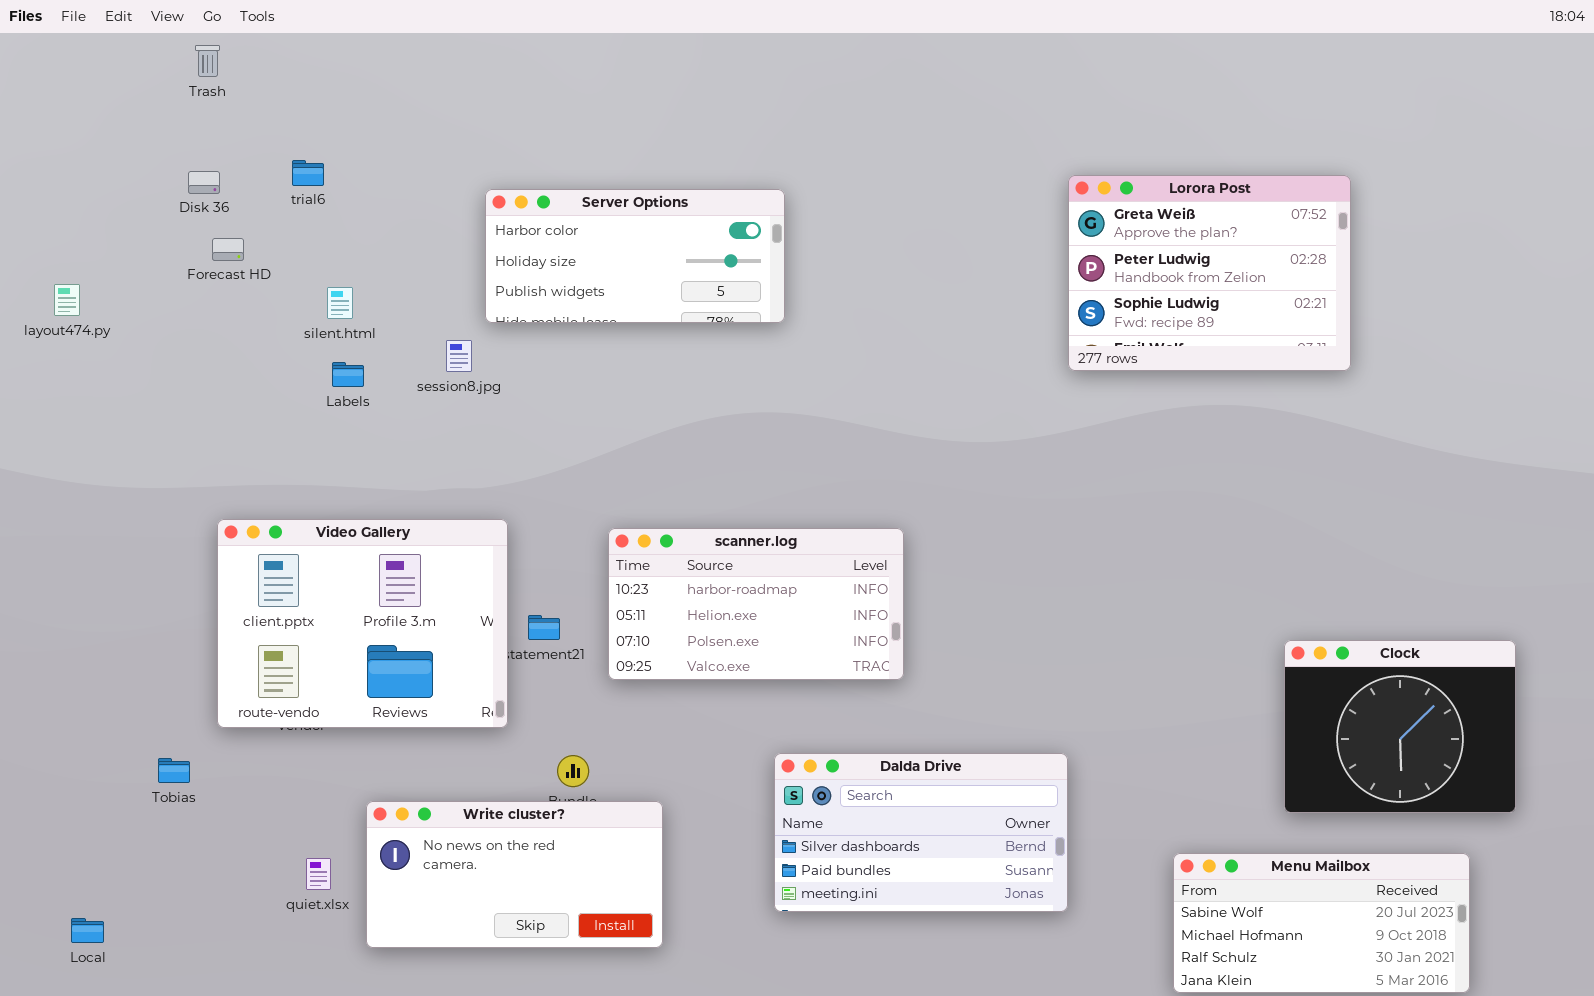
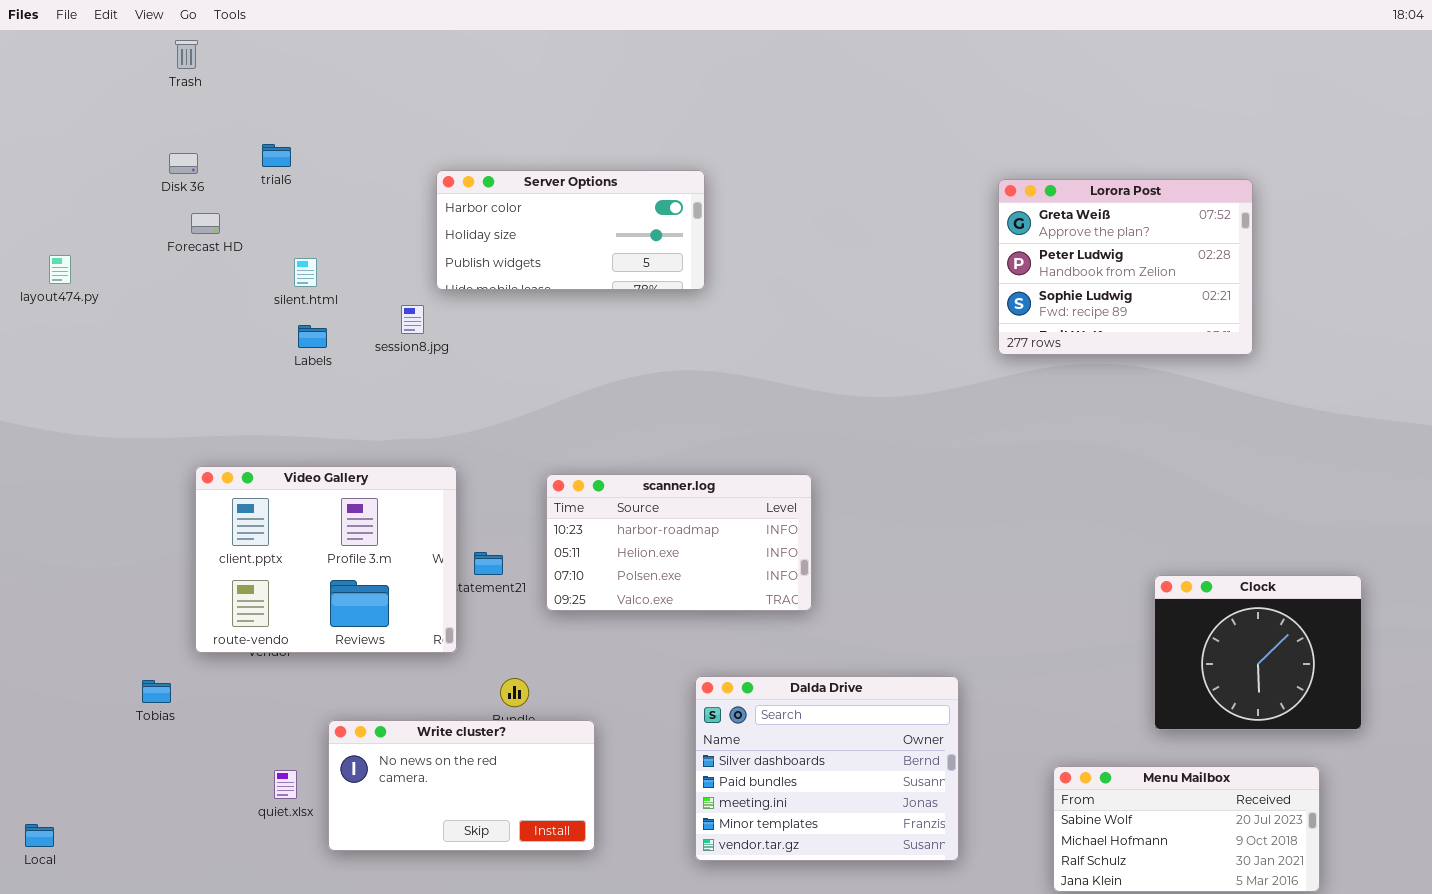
Lorora Post: [1068,175,1351,371] -> [998,179,1253,355], moved
Dalda Drive: [774,753,1068,912] -> [695,676,959,861], resized
Local: [71,918,104,943] -> [25,824,54,847], moved

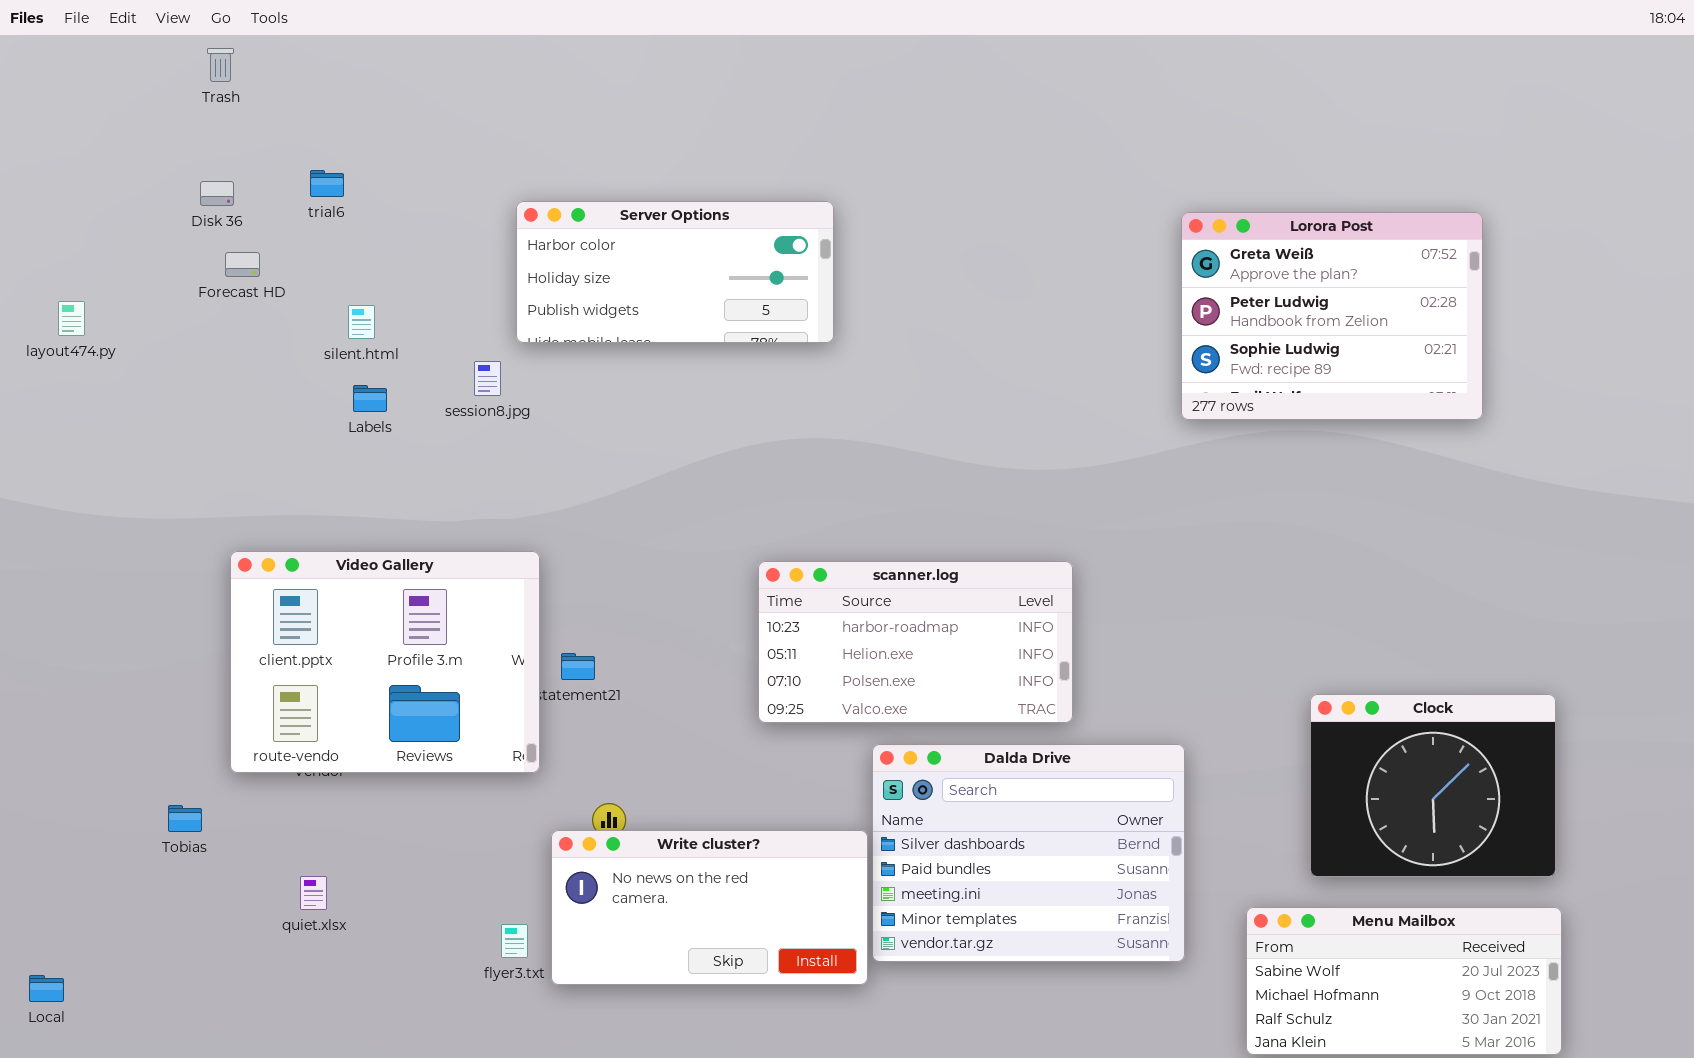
scanner.log: [546,474,812,611] -> [758,561,1073,723], moved
Clock: [1154,575,1362,730] -> [1310,694,1556,877], moved
Dalda Drive: [695,676,959,861] -> [872,744,1185,962], moved
Write cluster?: [328,720,595,851] -> [551,830,868,985], moved
quiet.xlsx: [274,770,297,799] -> [300,876,327,910], moved

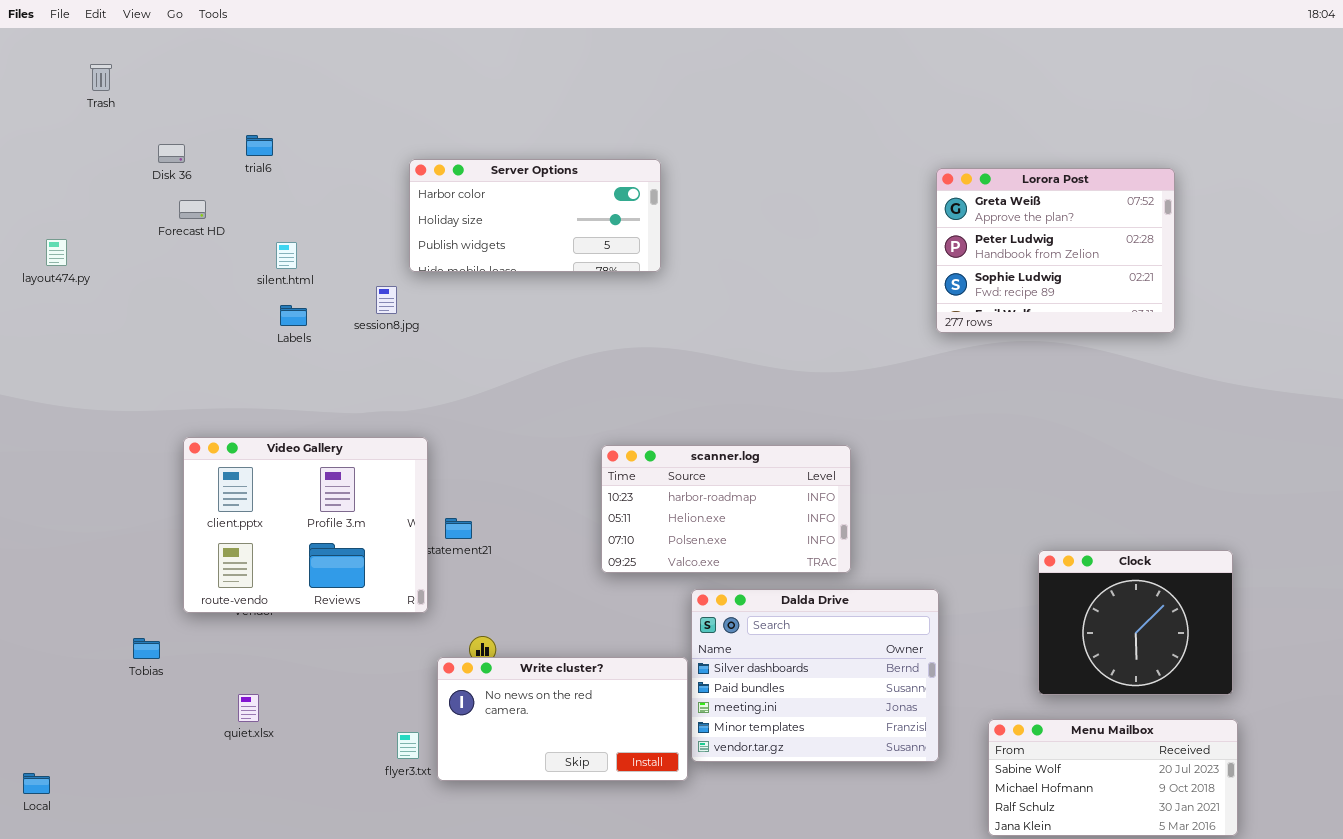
Trash: [207,48,234,82] -> [90,64,112,91], moved

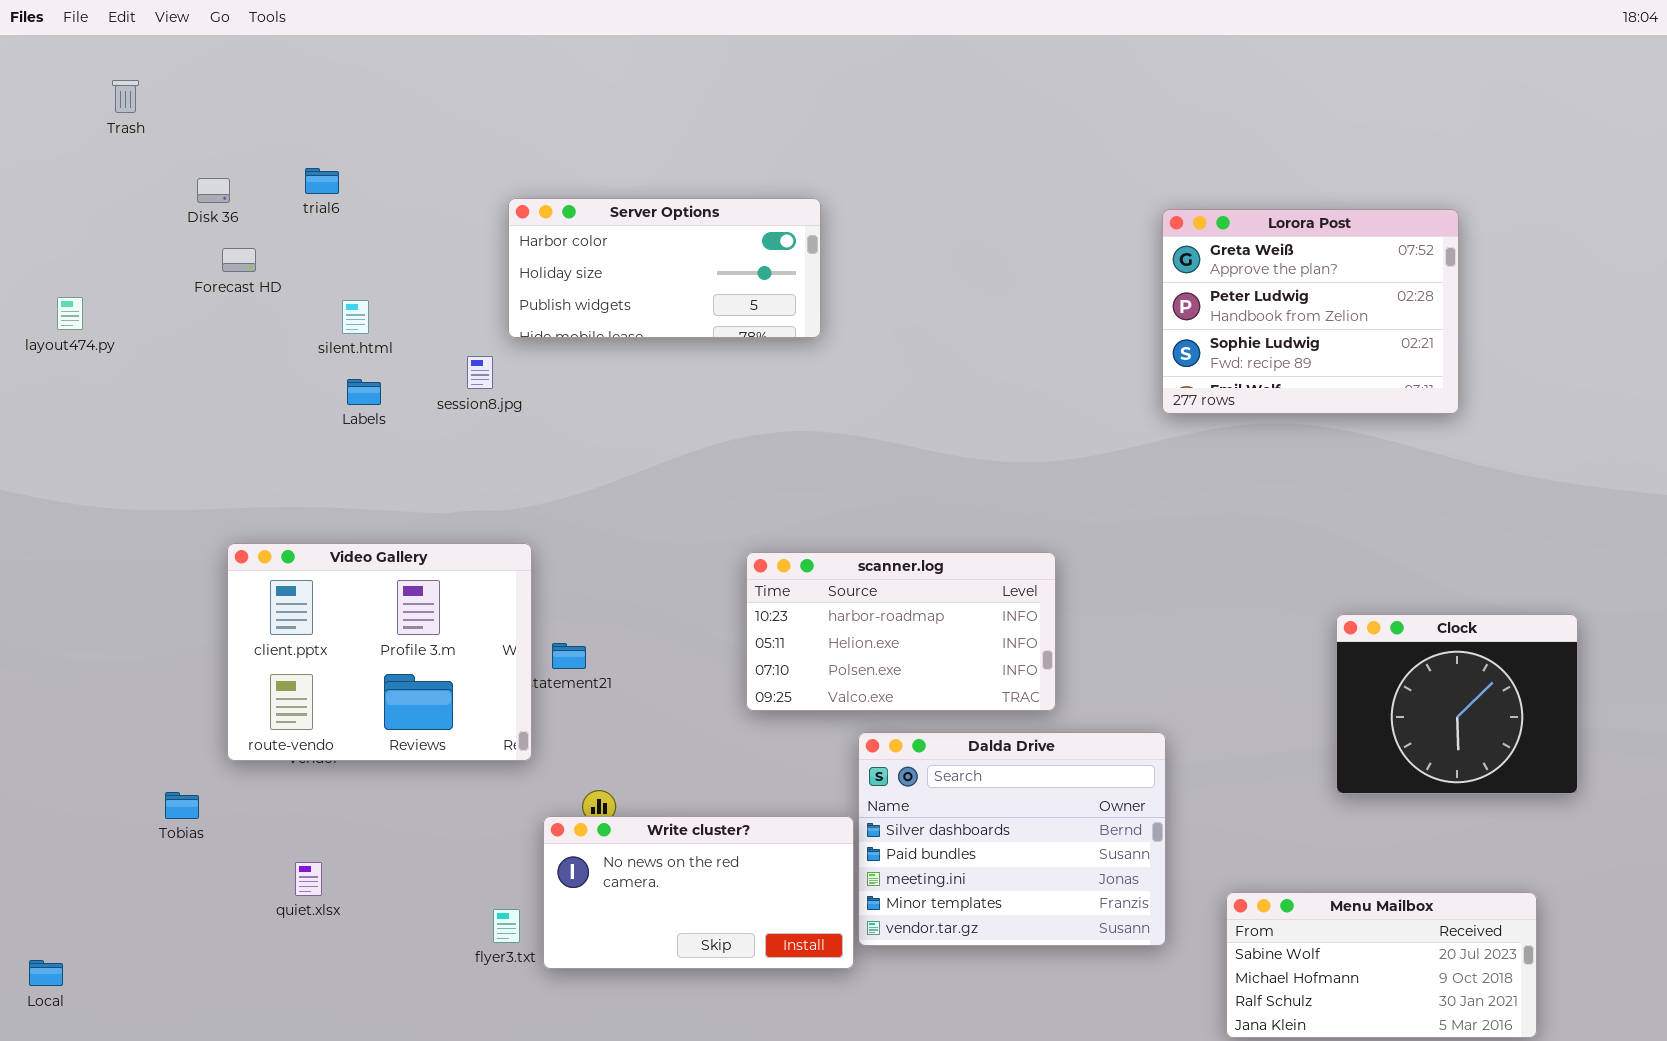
Clock: [1038,550,1233,695] -> [1336,614,1578,794], moved

